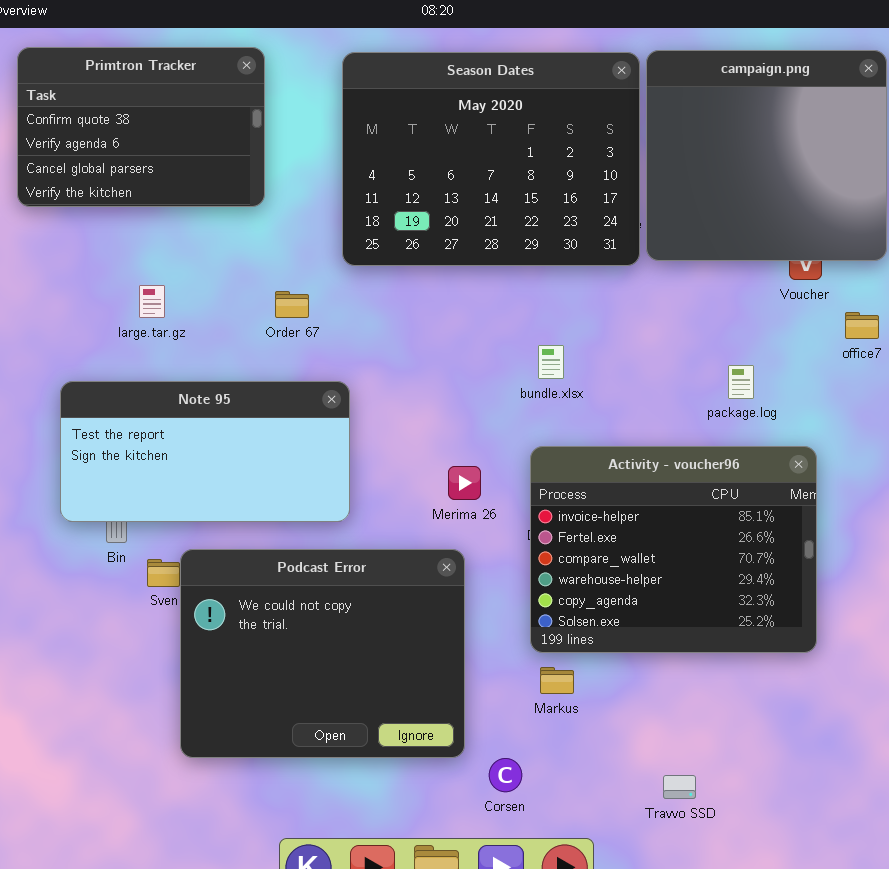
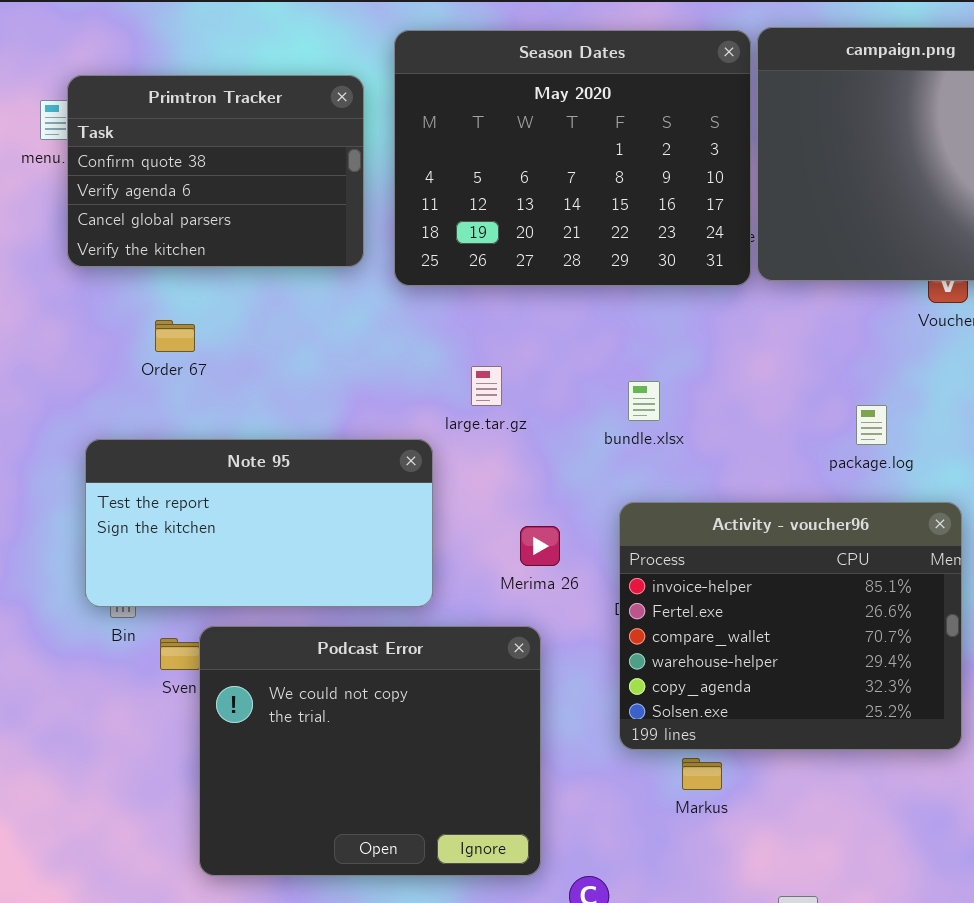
Primtron Tracker: [17,47,265,207] -> [67,75,364,267], moved
large.tar.gz: [139,285,165,318] -> [471,366,502,406], moved
Order 67: [275,291,309,318] -> [155,320,195,352], moved
Note 95: [60,381,350,522] -> [85,439,433,607], moved
Markus: [540,667,574,694] -> [682,758,722,790], moved

